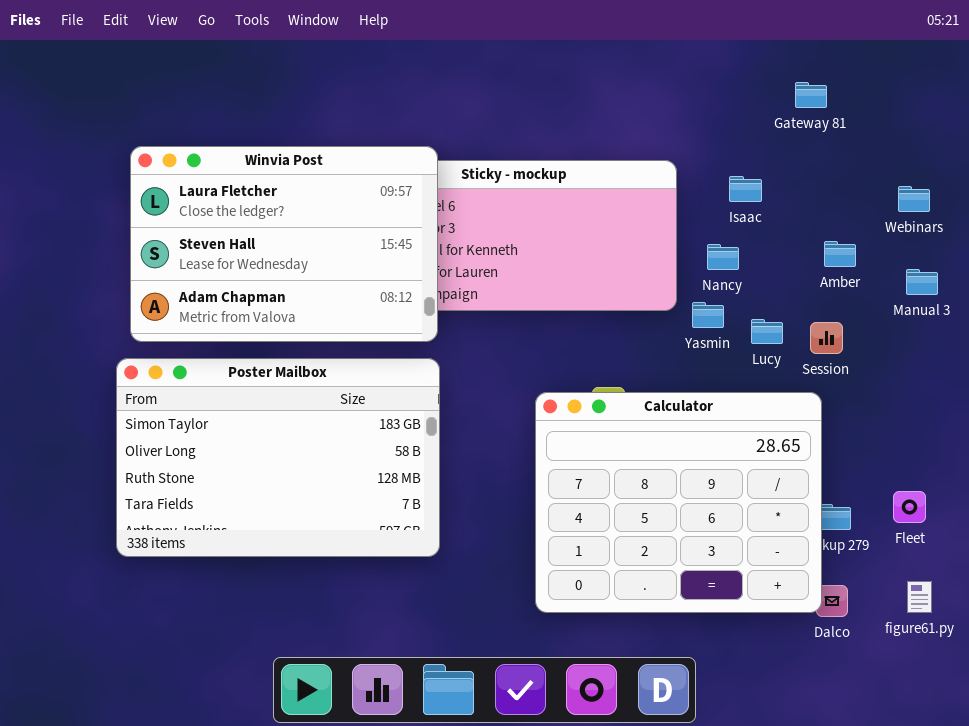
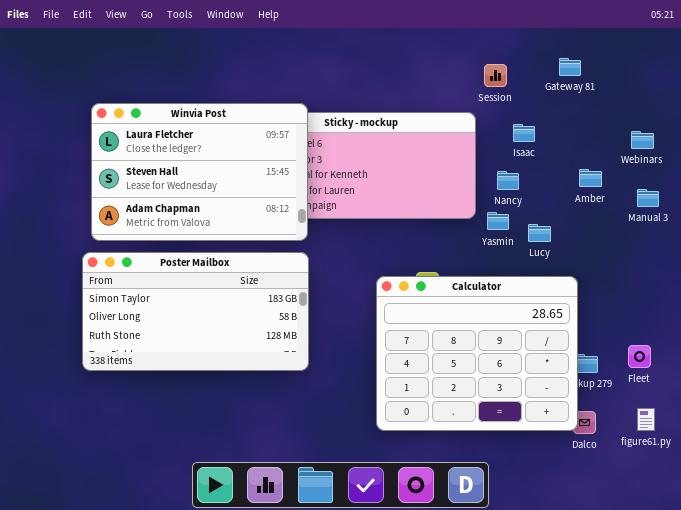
Session: [810,322,843,354] -> [484,64,507,87], moved
Poster Mailbox: [116,358,440,557] -> [82,252,309,371], resized

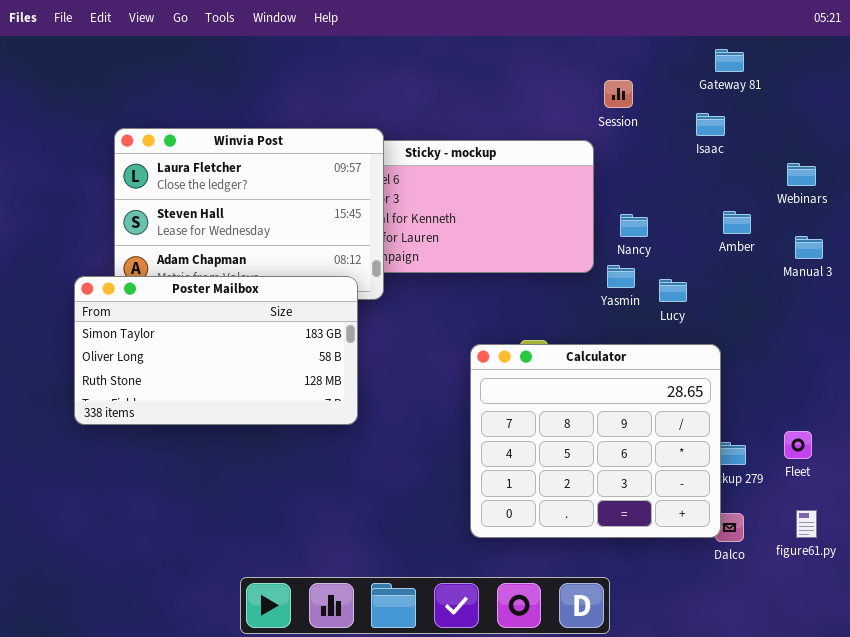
Gateway 81: [559,58,581,76] -> [715,49,744,72], moved
Isaac: [513,124,535,142] -> [696,113,725,136], moved
Poster Mailbox: [82,252,309,371] -> [74,276,358,425], moved

